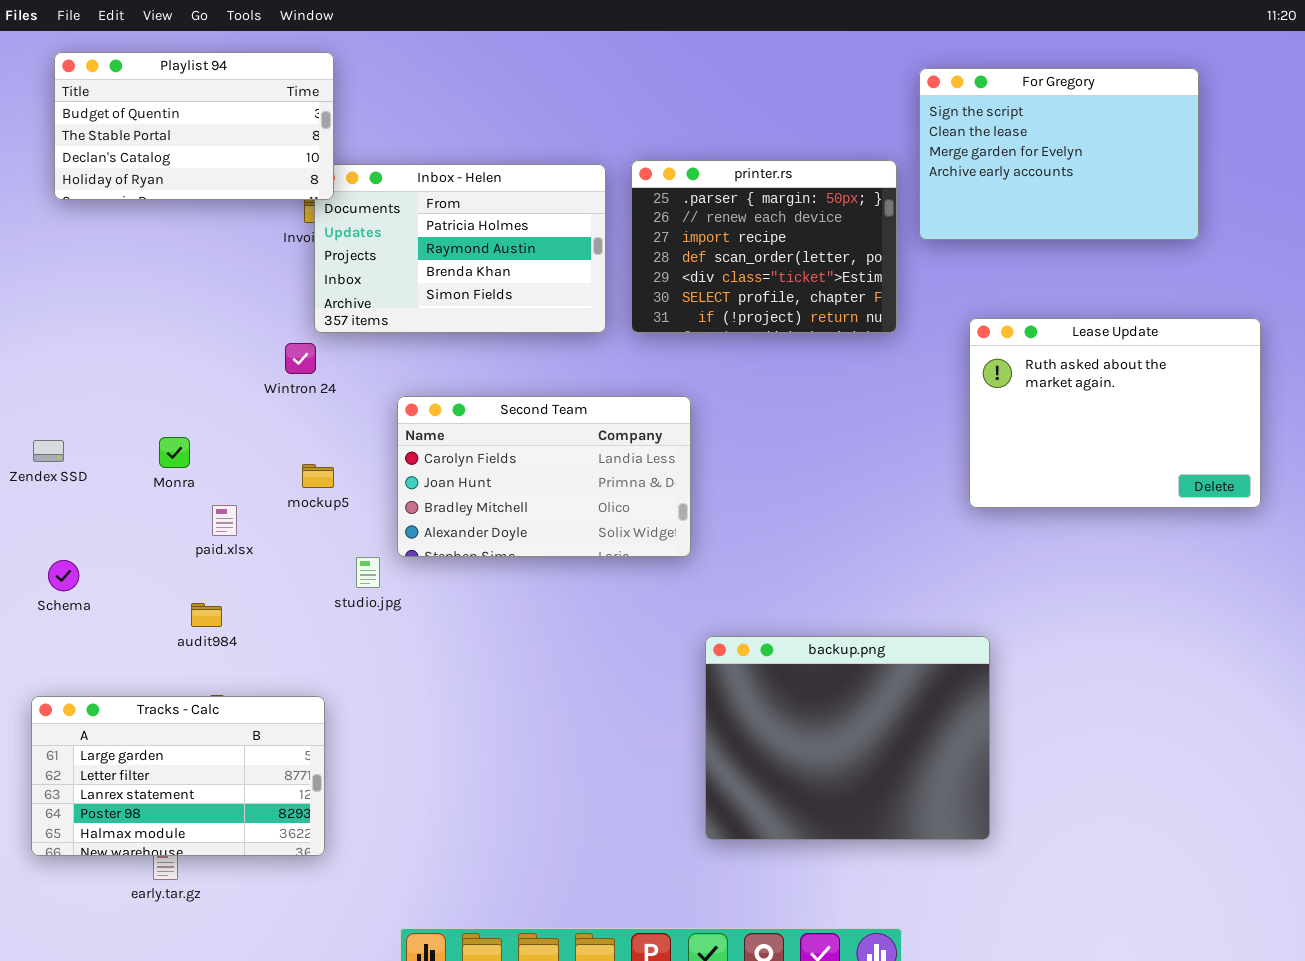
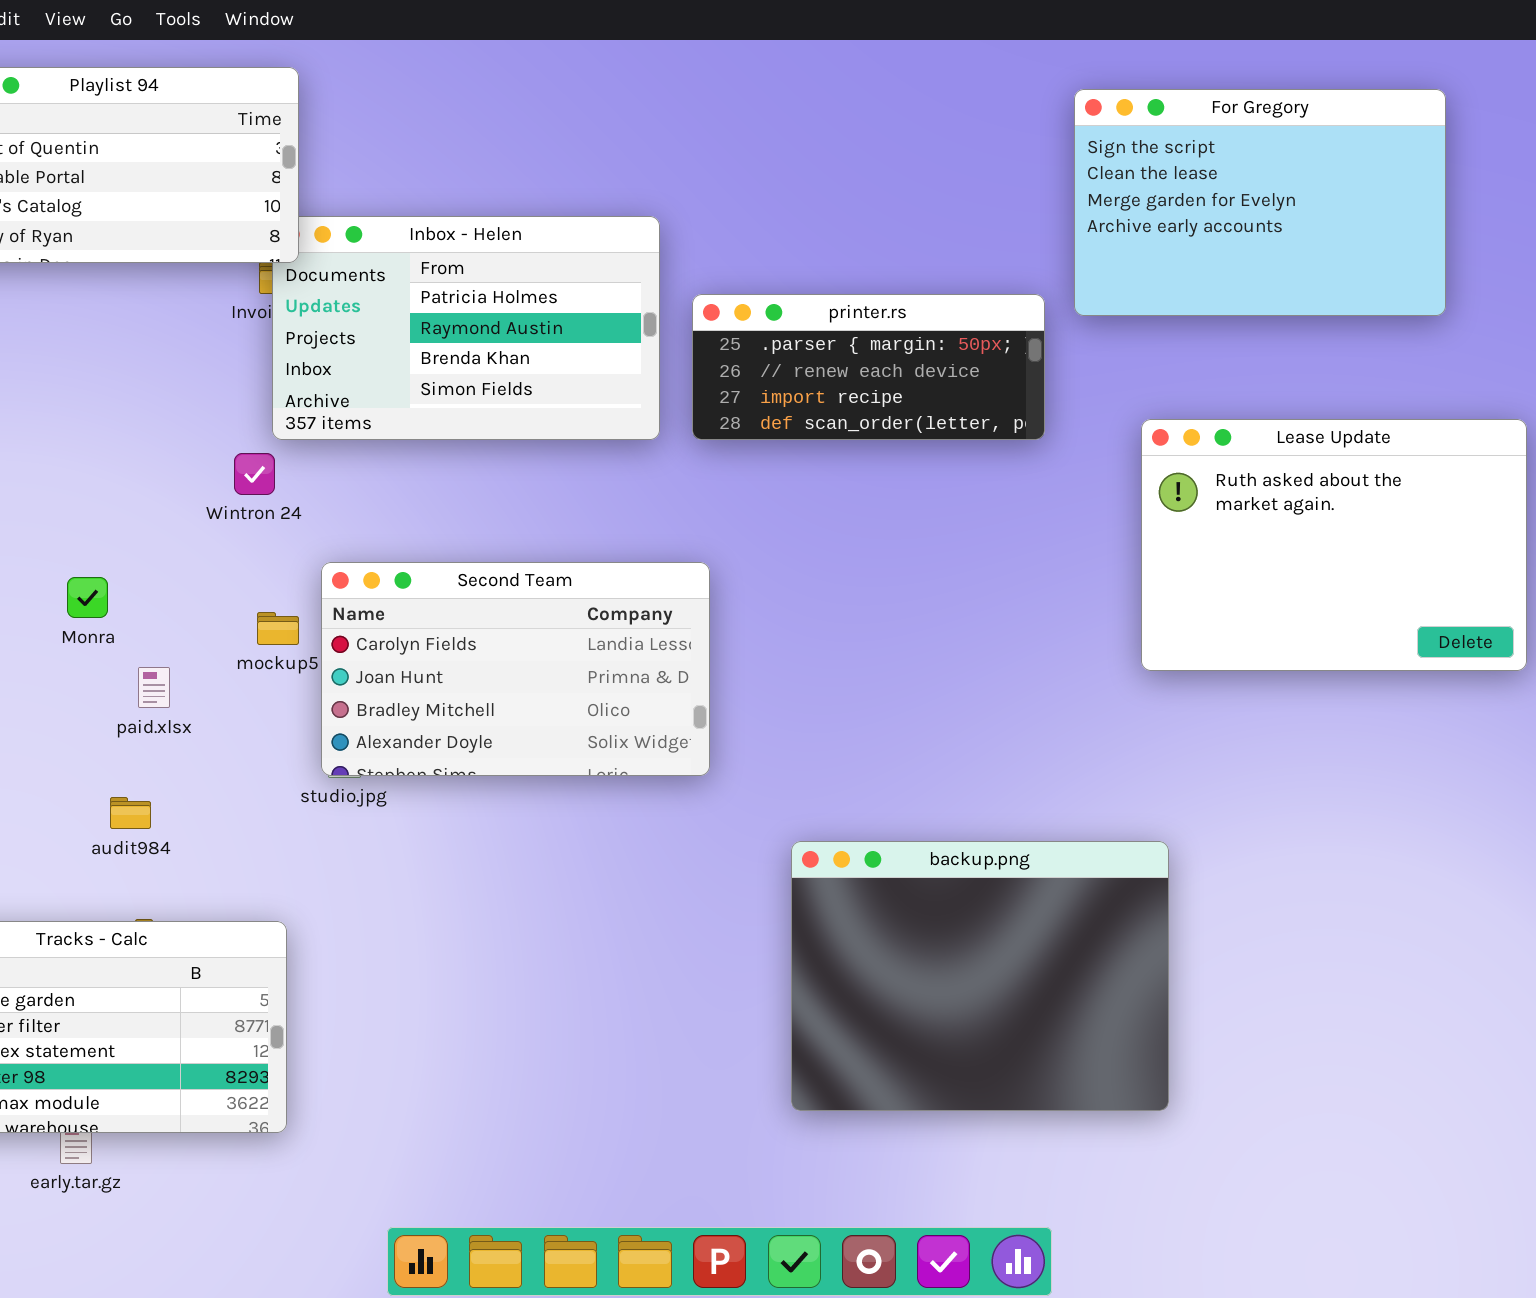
printer.rs: [631,160,897,333] -> [692,294,1045,440], resized
Second Team: [397,396,691,557] -> [321,562,710,776], moved

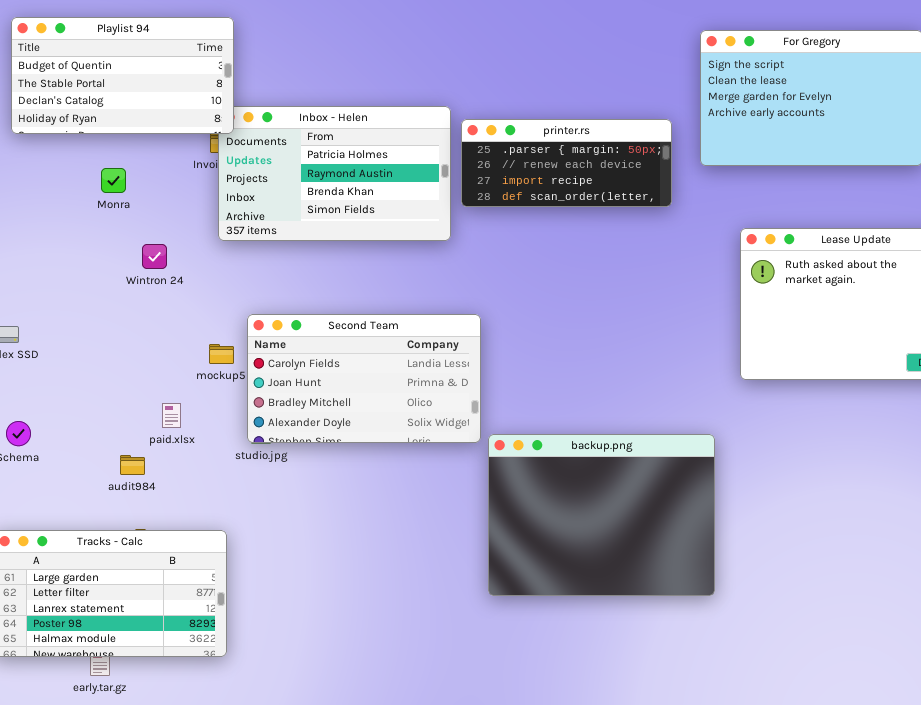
printer.rs: [692,294,1045,440] -> [461,119,672,207], moved
Wintron 24: [234,453,275,495] -> [142,244,167,269], moved
Monra: [67,577,108,618] -> [101,168,126,193], moved
paid.xlsx: [138,667,170,708] -> [162,403,181,428], moved
backup.png: [791,841,1169,1111] -> [488,434,715,596], moved

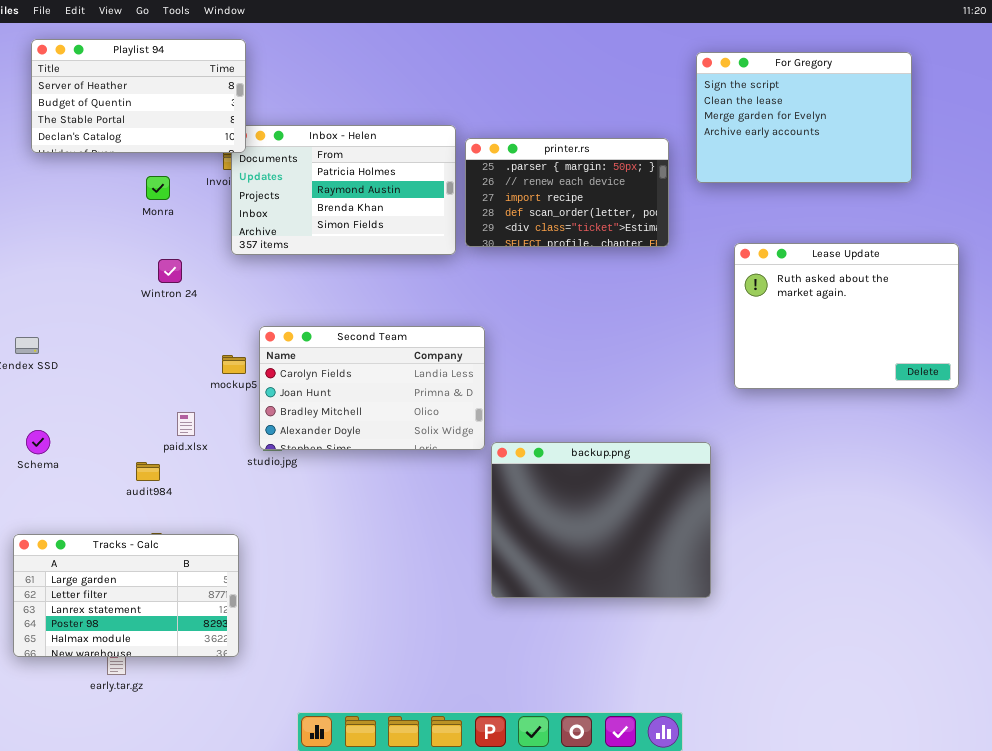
Playlist 94: [11,17,234,134] -> [31,39,246,153], scrolled up 1 row
printer.rs: [461,119,672,207] -> [465,138,669,247], resized
Monra: [101,168,126,193] -> [146,176,170,200], moved

